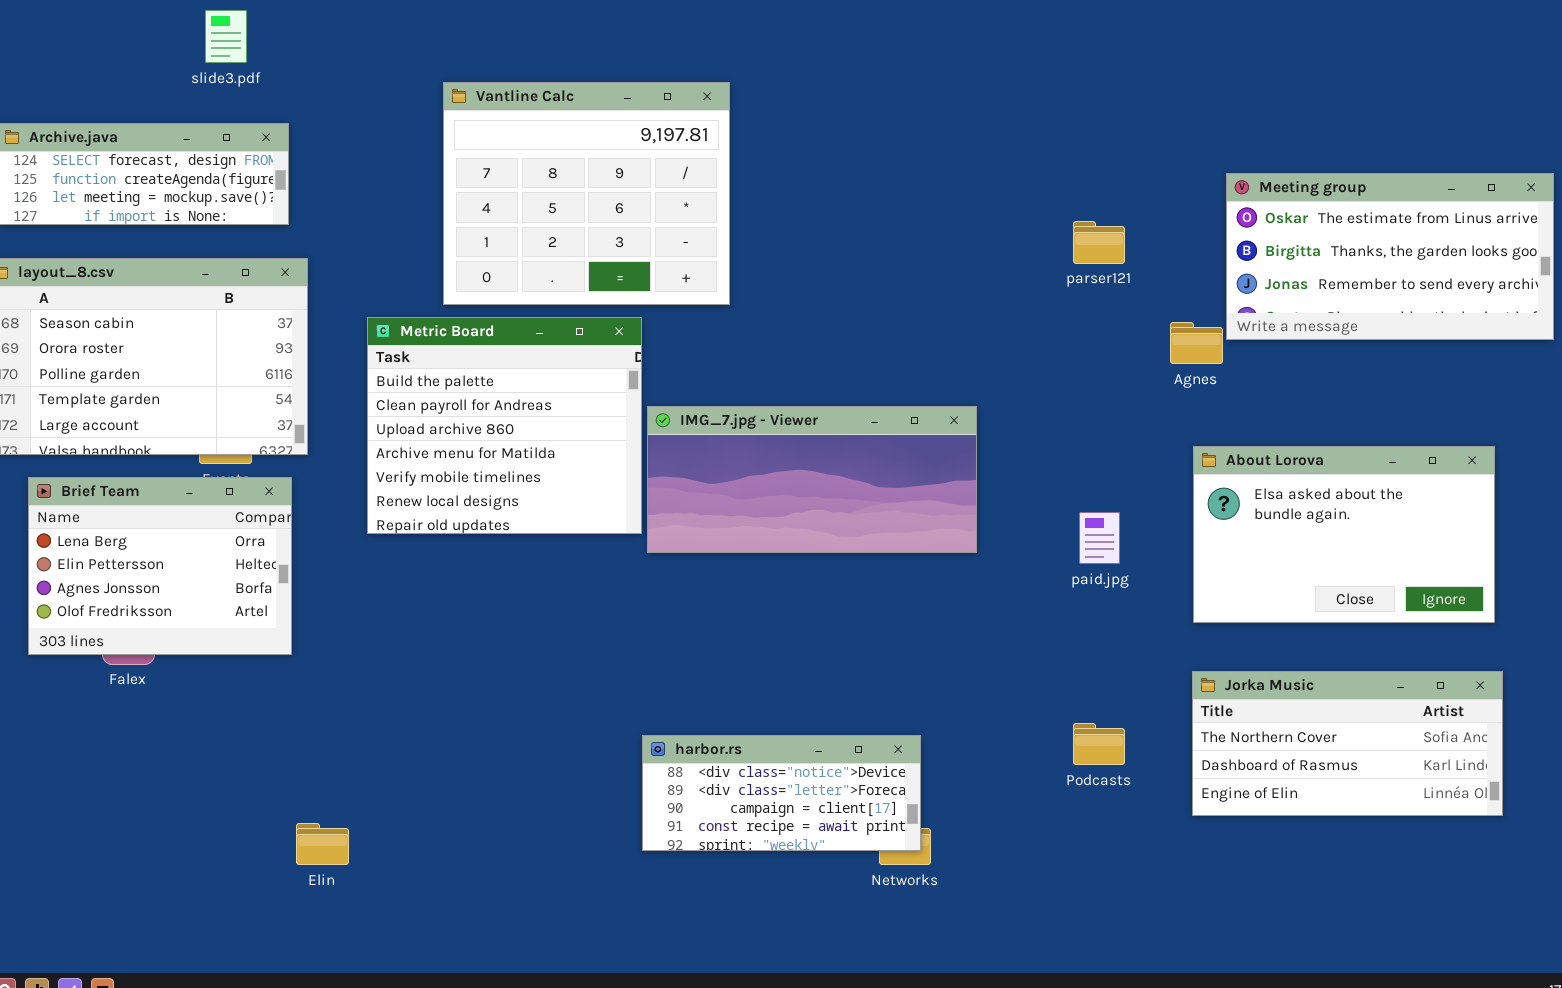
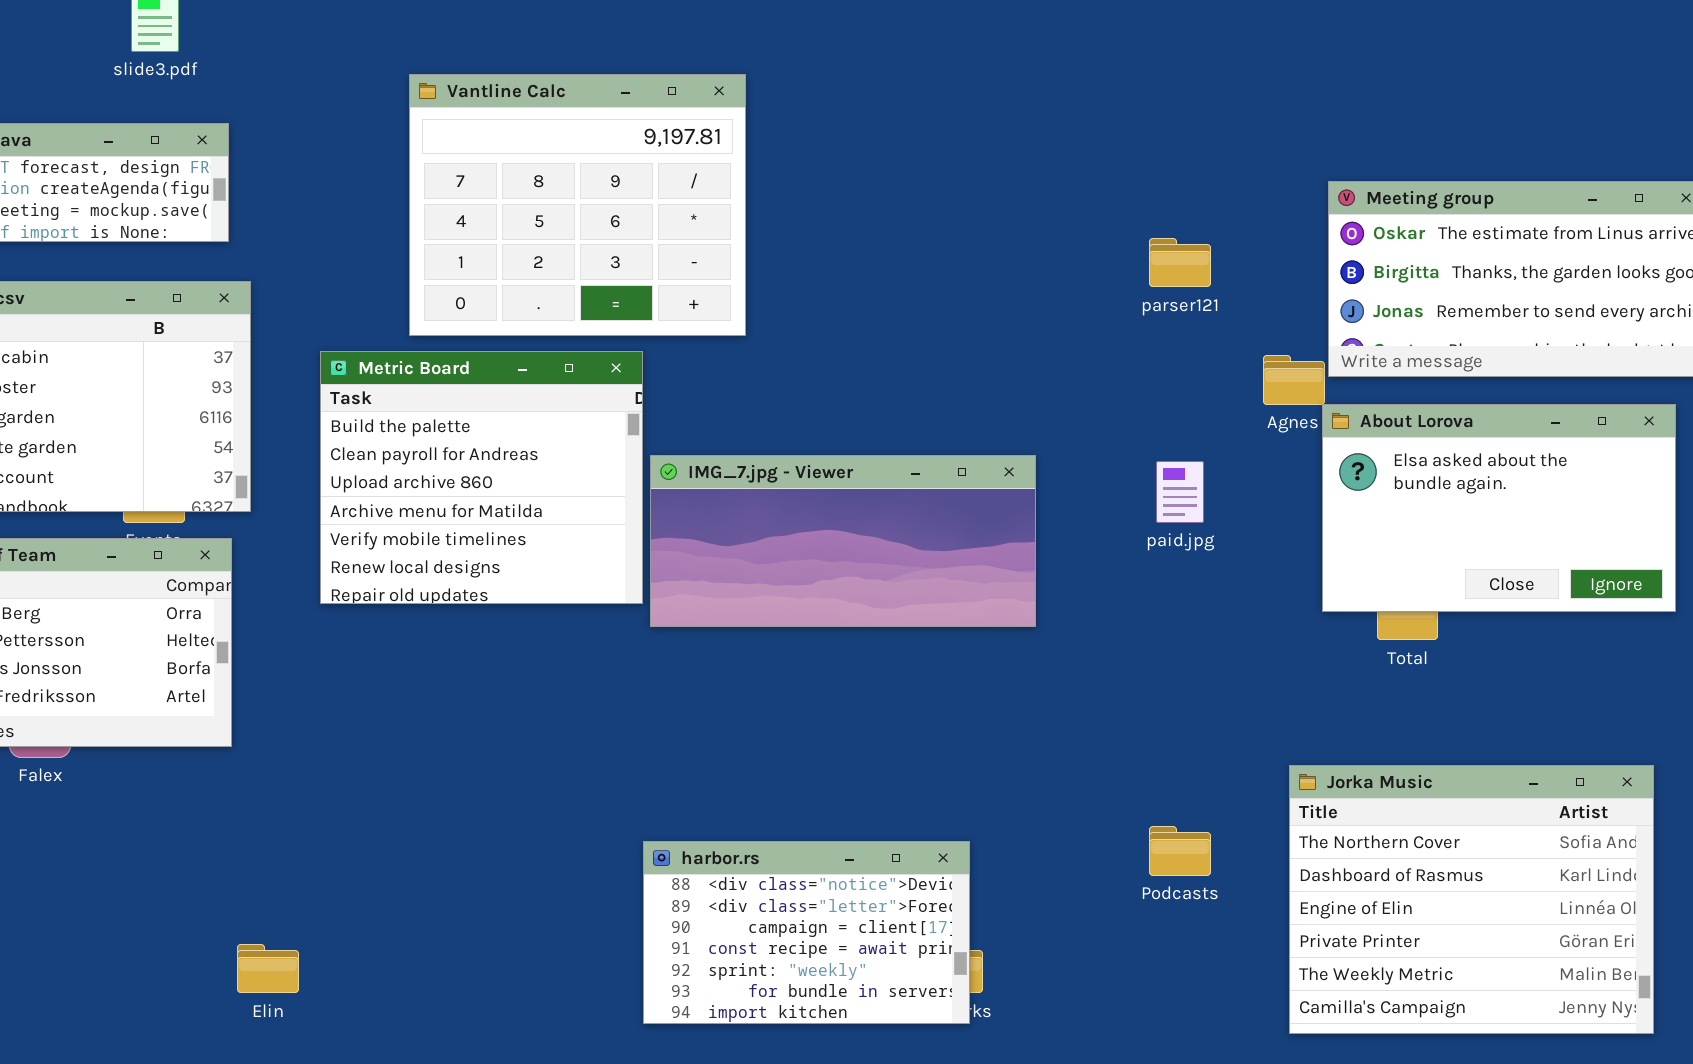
About Lorova: [1193,446,1495,623] -> [1322,404,1676,612], moved
paid.jpg: [1079,512,1120,564] -> [1156,461,1204,523], moved
Jorka Music: [1192,671,1503,816] -> [1289,765,1654,1034], resized
harbor.rs: [642,735,921,851] -> [643,841,970,1024], resized

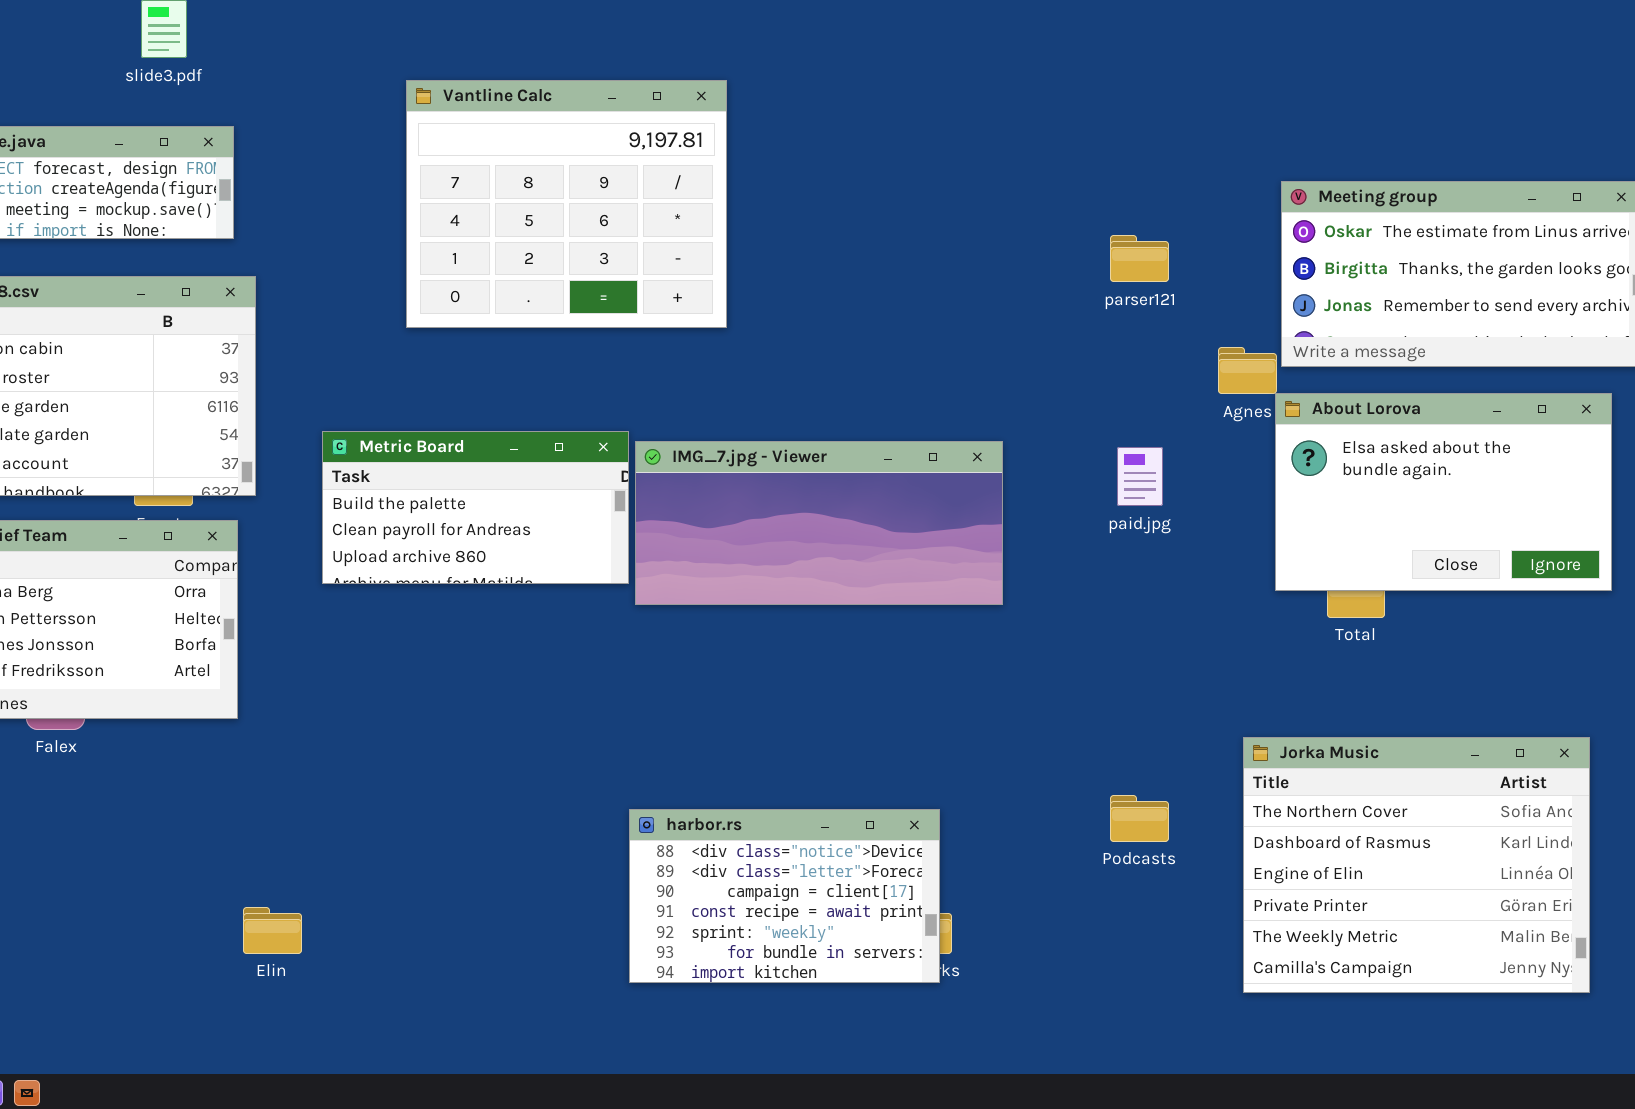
Metric Board: [320,351,643,604] -> [322,431,629,584], resized

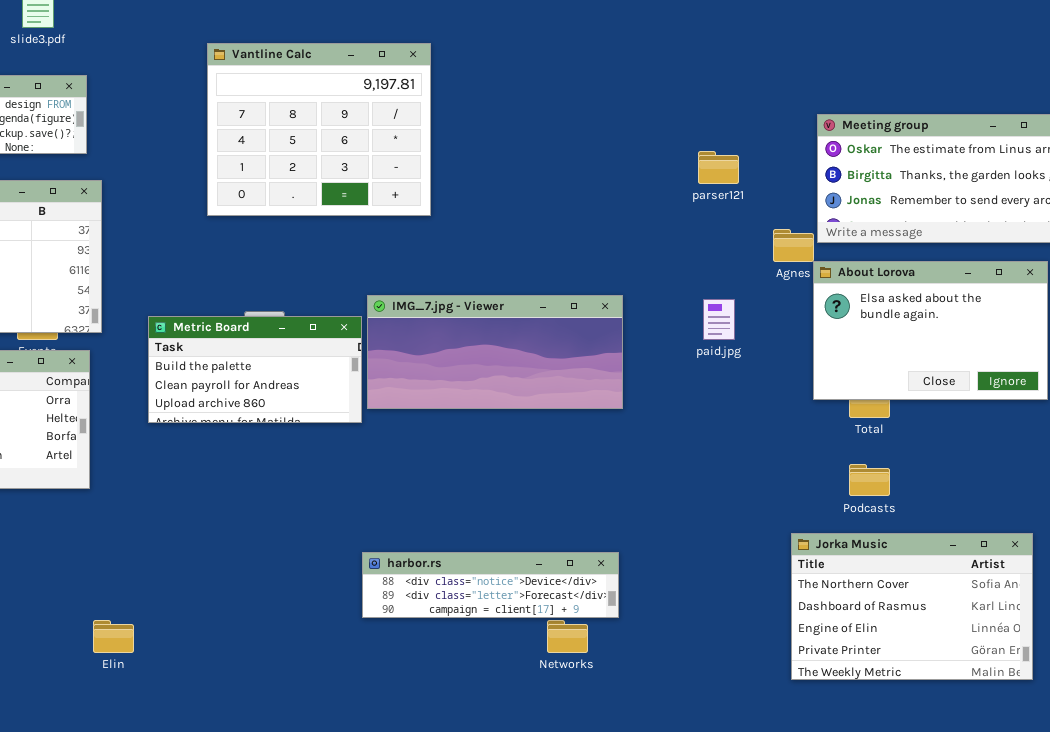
Metric Board: [322,431,629,584] -> [148,316,362,423], moved
Jorka Music: [1243,737,1590,993] -> [791,533,1033,680], resized
Podcasts: [1110,795,1169,842] -> [849,464,890,496], moved
harbor.rs: [629,809,940,983] -> [362,552,619,618], resized

